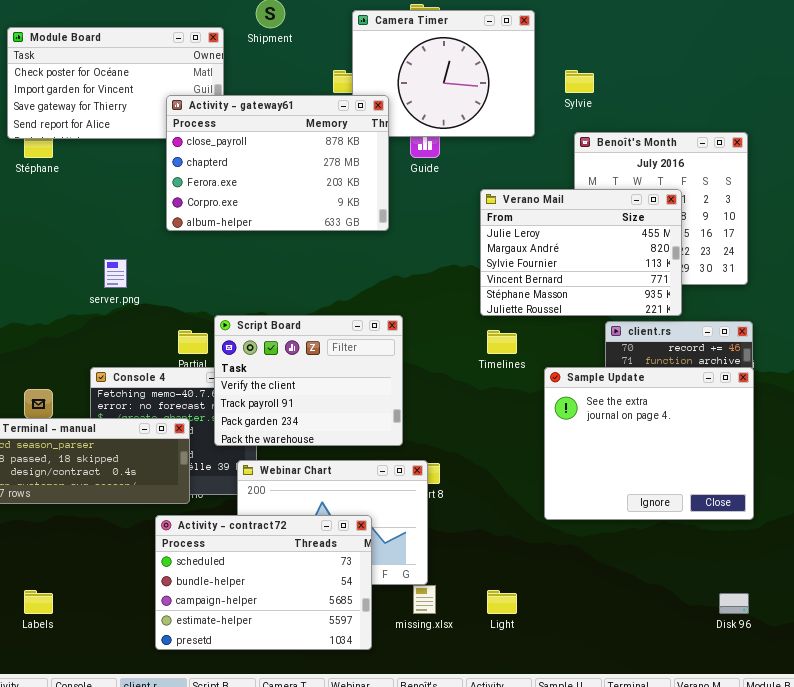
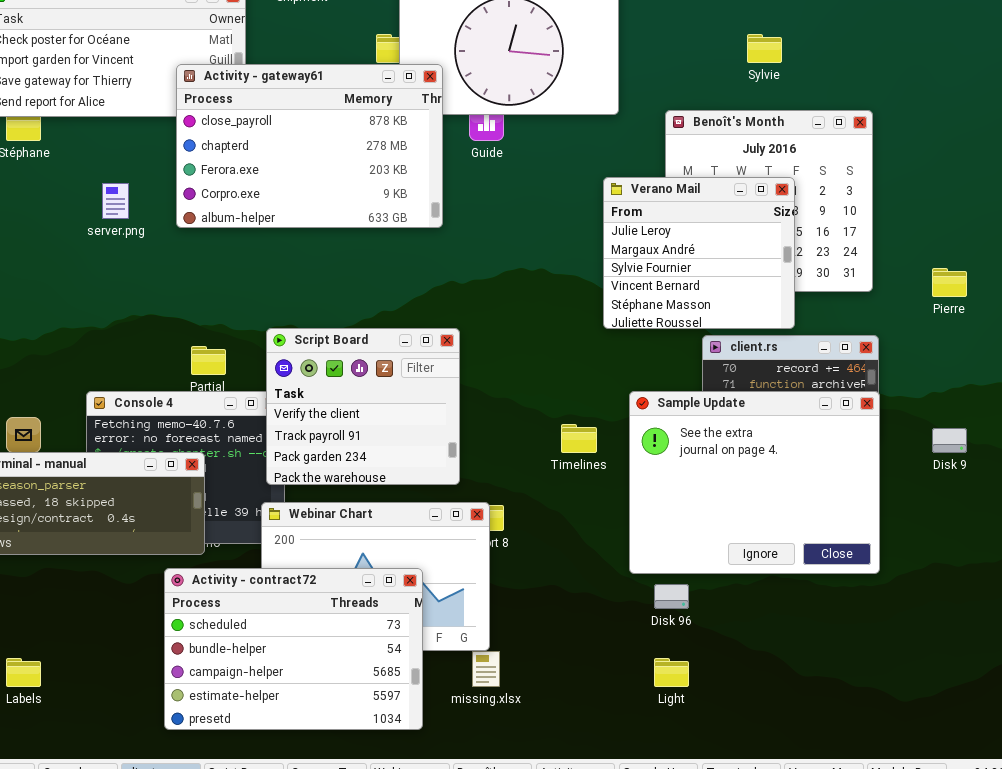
Sylvie: [565,70,594,93] -> [747,34,782,63], moved
Verano Mail: [480,189,682,316] -> [603,177,795,329], resized
server.png: [104,259,127,288] -> [102,183,129,219], moved
Script Board: [214,315,403,446] -> [266,328,460,485], resized
Timelines: [487,330,517,354] -> [561,424,597,453], moved
Light: [487,590,517,614] -> [654,658,689,687], moved
Disk 96: [719,593,749,614] -> [654,584,689,609], moved

